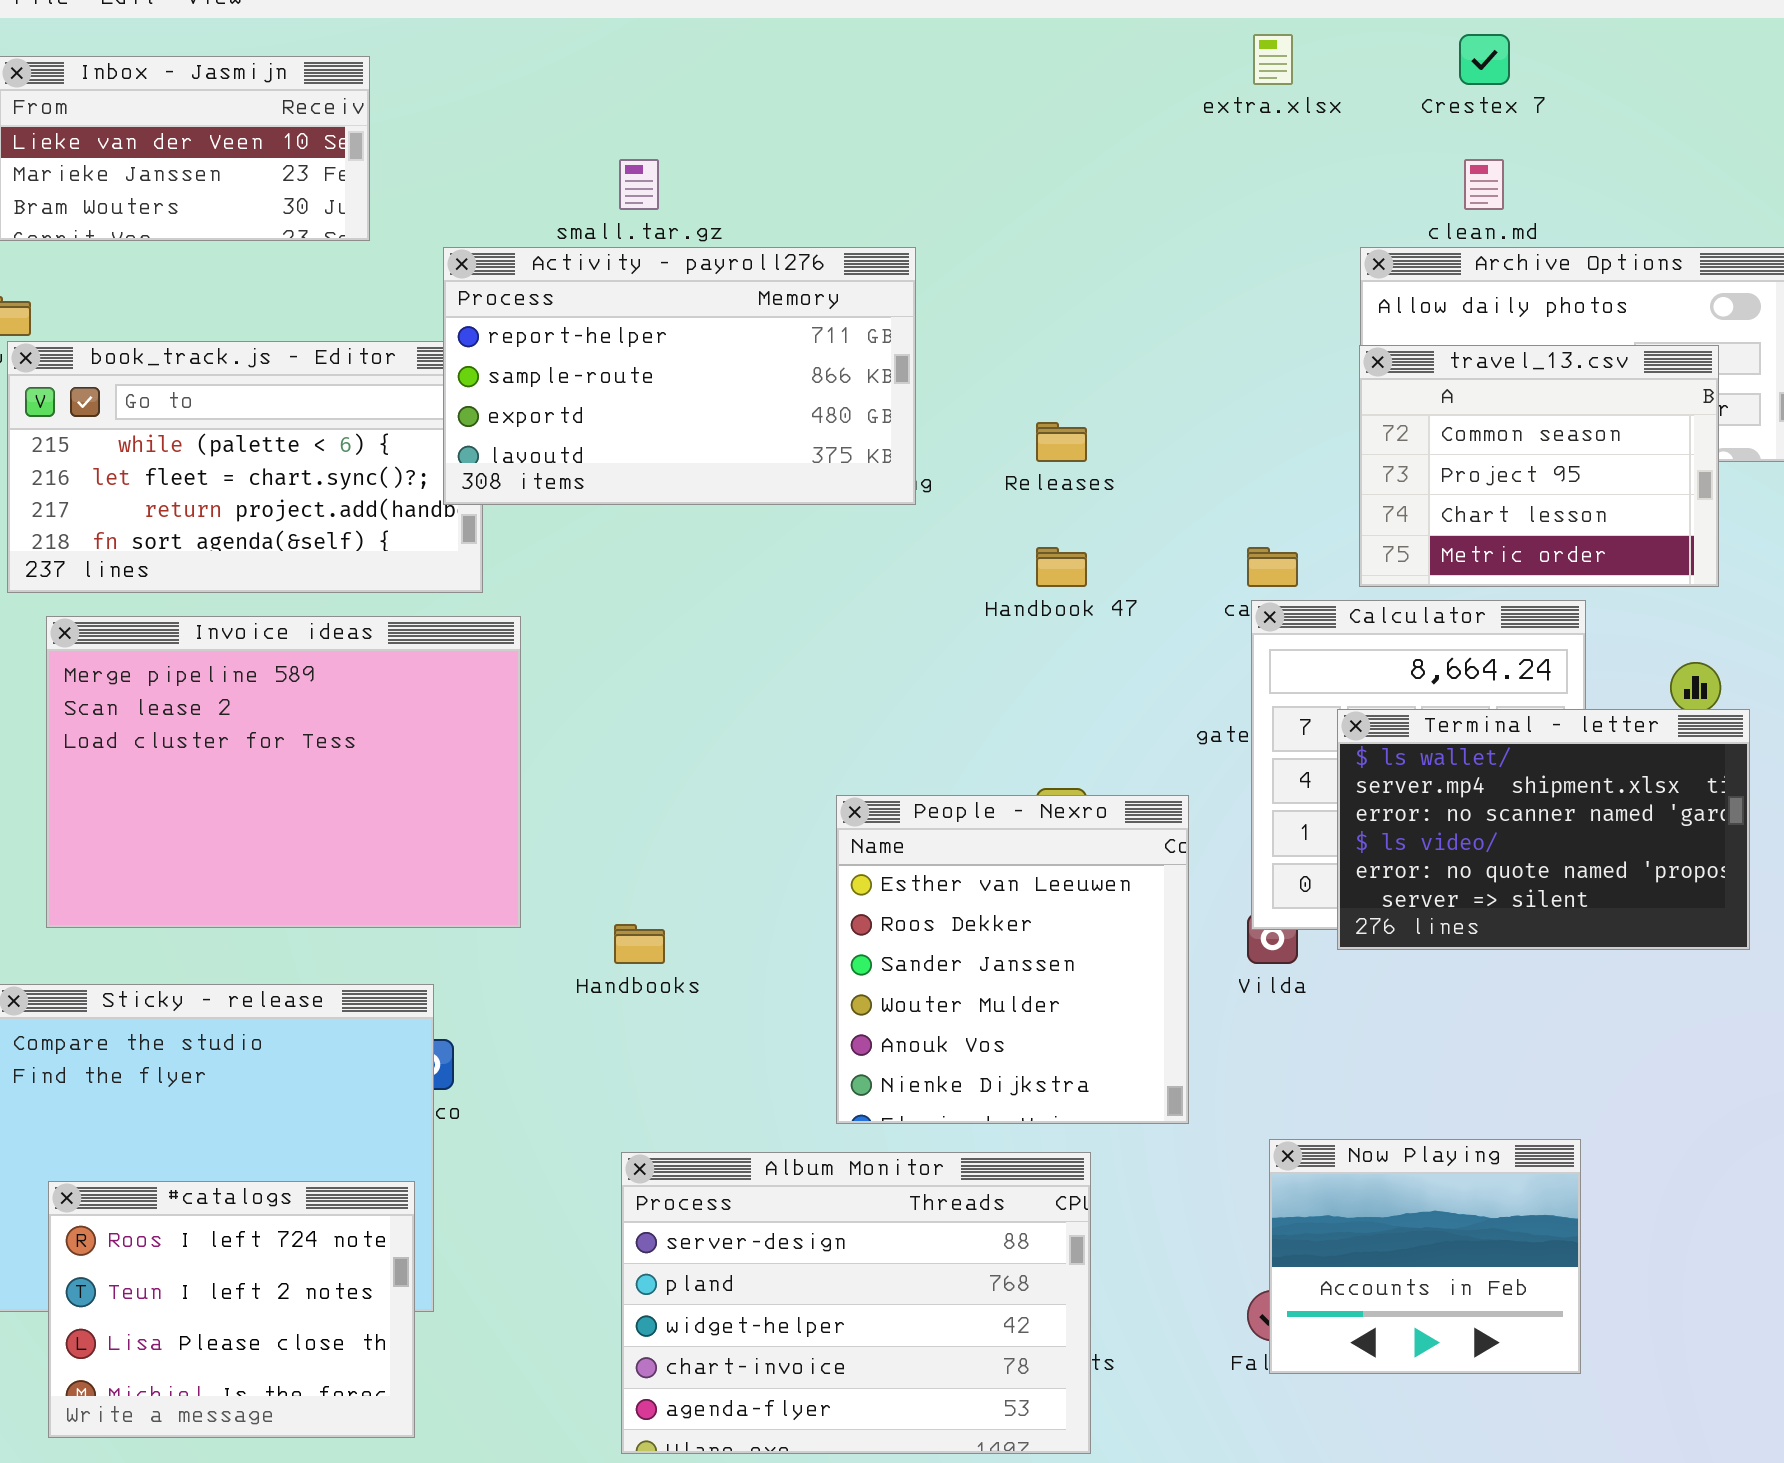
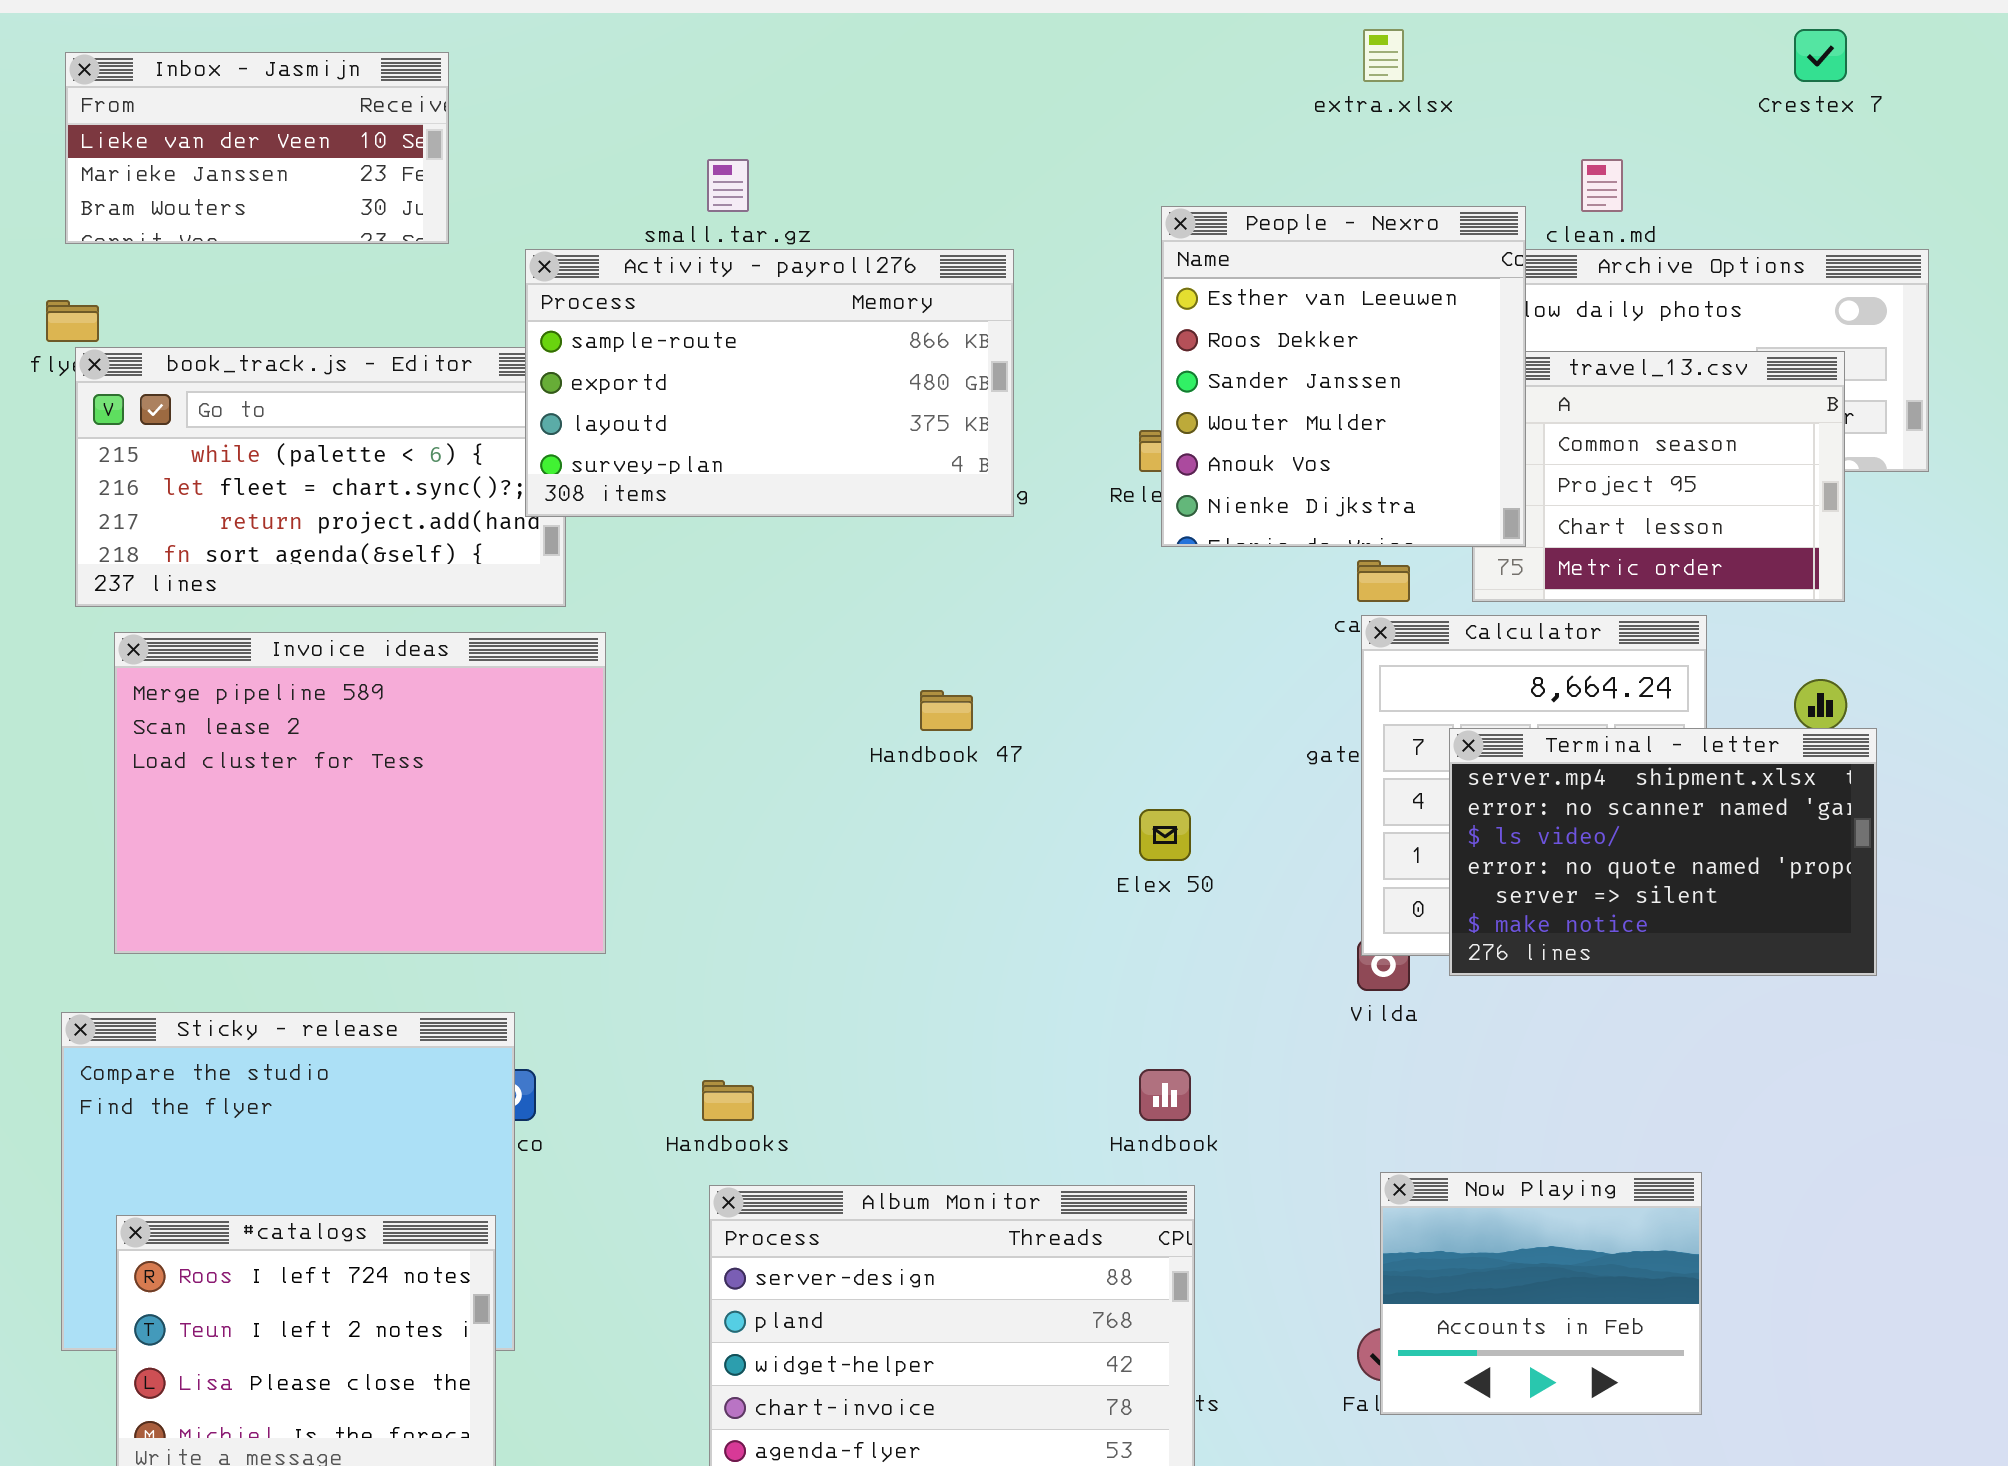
Crestex 7: [1459,34,1510,85] -> [1794,29,1847,82], moved
Activity - payroll276: [443,247,916,505] -> [525,249,1014,517], scrolled down 1 row
Handbook 47: [1036,547,1087,587] -> [920,690,973,731], moved
Terminal - letter: [1337,709,1750,950] -> [1449,728,1877,976], scrolled down 1 row
People - Nexro: [836,795,1189,1124] -> [1161,206,1526,547], moved
Handbooks: [614,924,665,964] -> [702,1080,754,1121], moved

